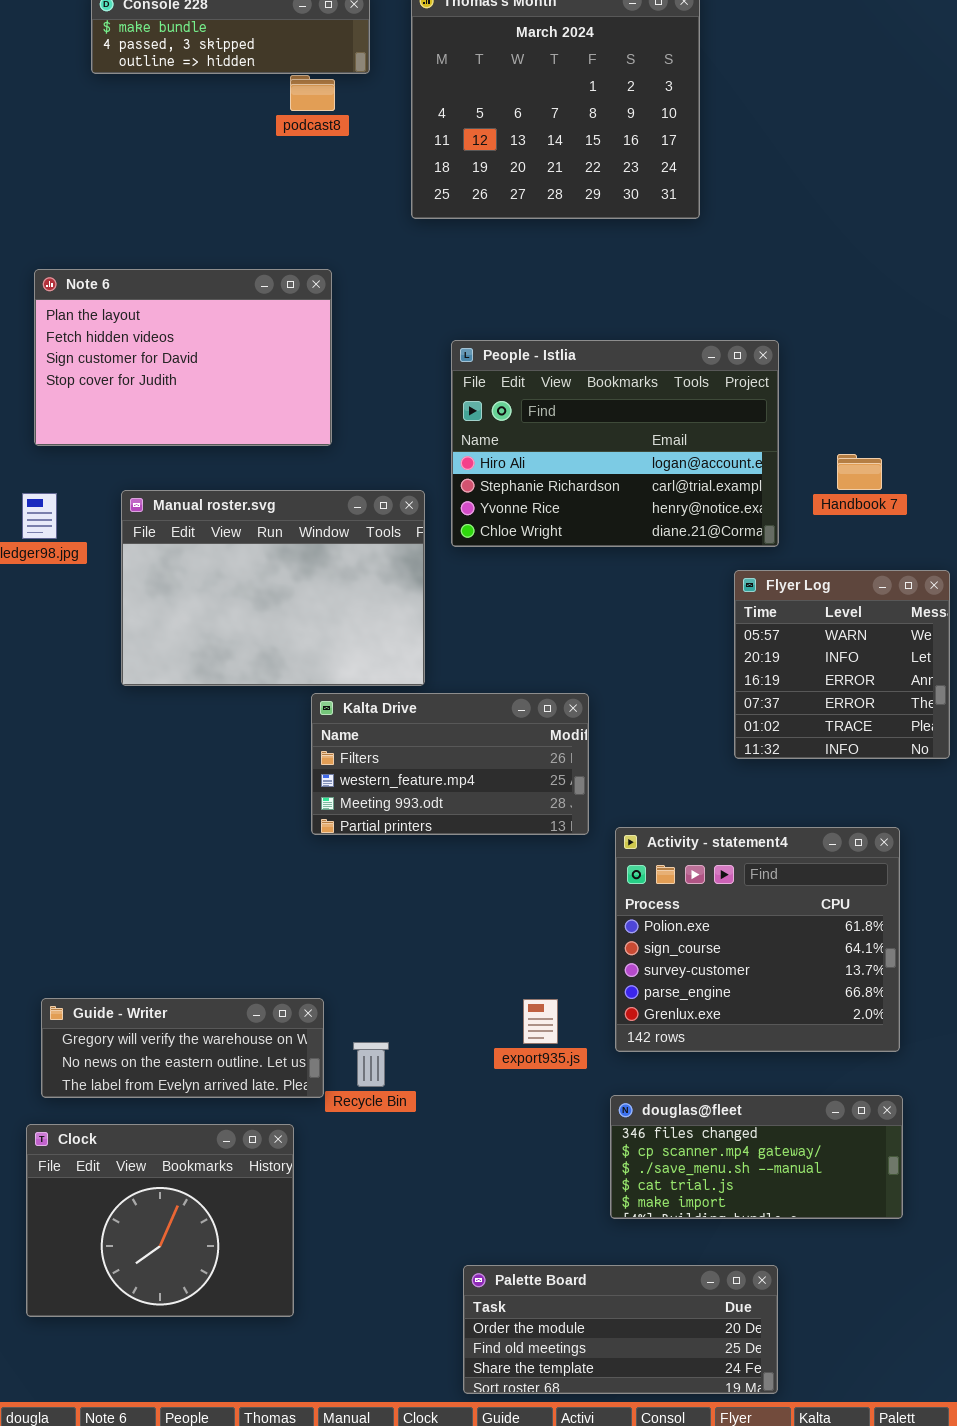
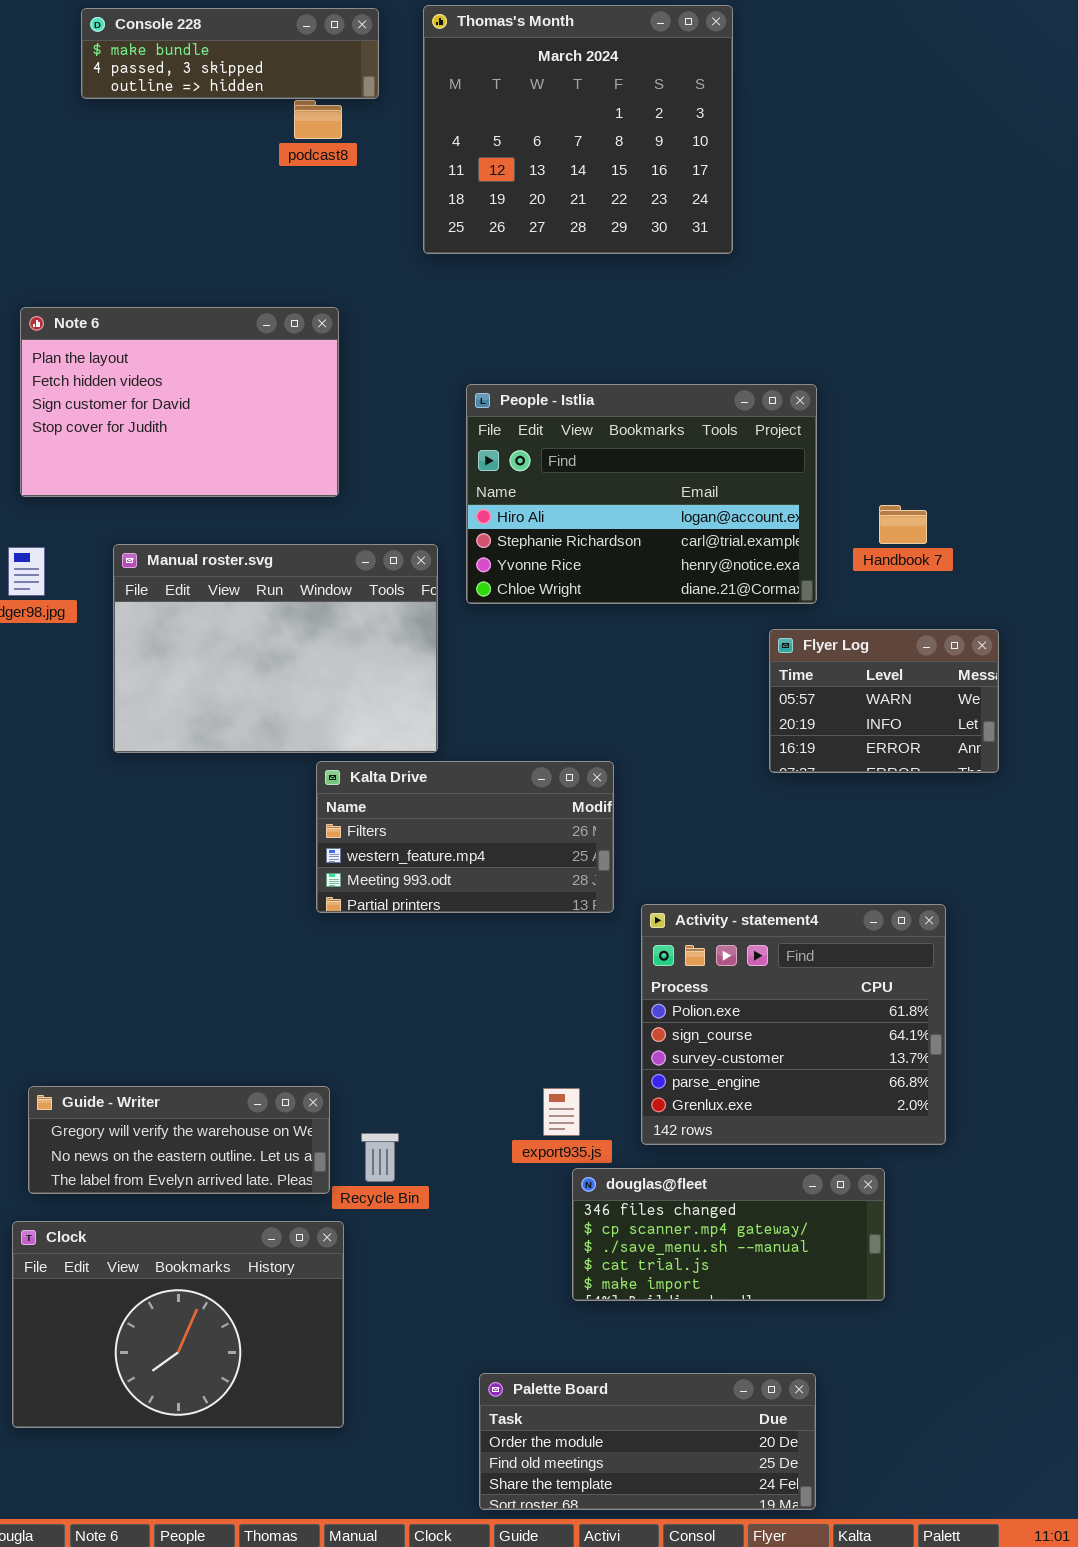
Flyer Log: [734,570,950,759] -> [769,629,999,773], resized
douglas@fleet: [610,1095,903,1219] -> [572,1168,885,1301], moved
Clock: [26,1124,294,1317] -> [12,1221,344,1428], resized

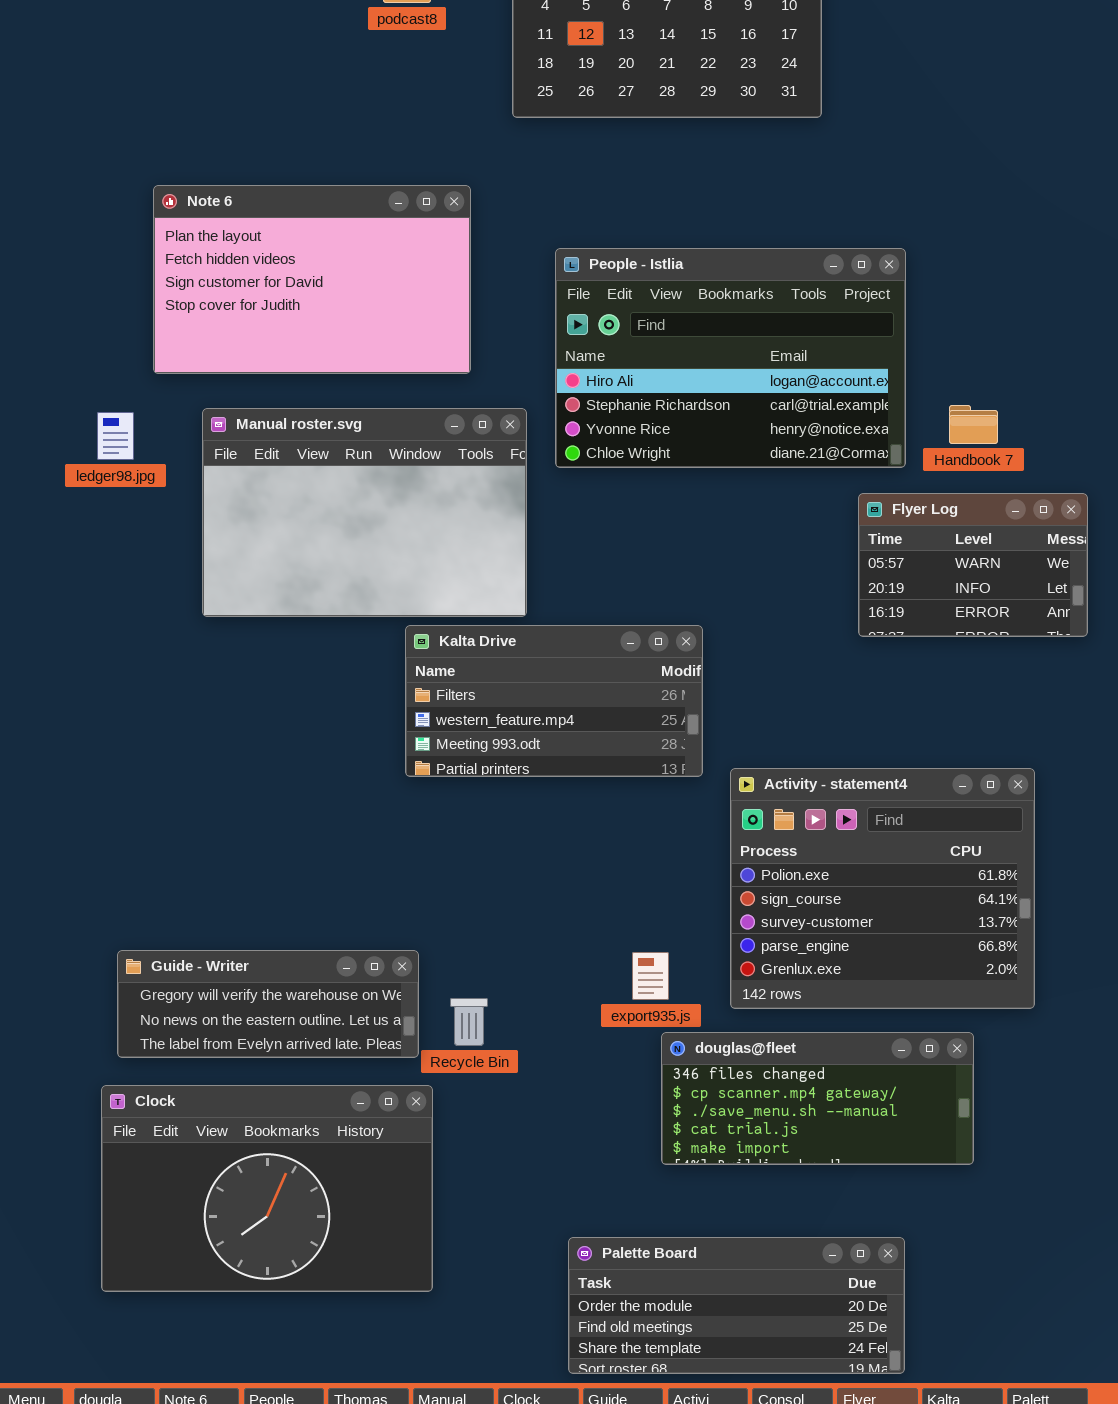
Note 6: [20,307,339,497] -> [153,185,471,374], moved
Handbook 7: [879,505,927,544] -> [949,405,998,444], moved

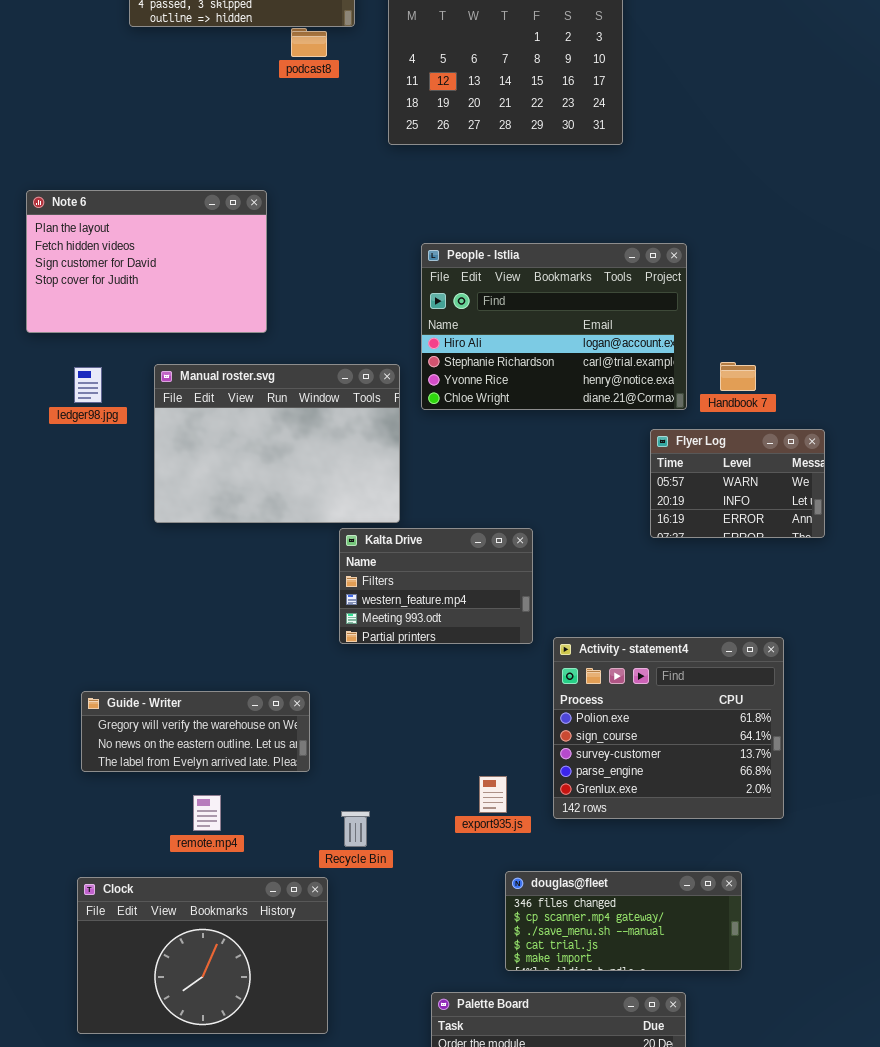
Note 6: [153,185,471,374] -> [26,190,267,333], moved
Kalta Drive: [405,625,703,777] -> [339,528,533,644], resized
Guide - Writer: [117,950,419,1058] -> [81,691,310,772], moved
douglas@fleet: [661,1032,974,1165] -> [505,871,742,971], moved

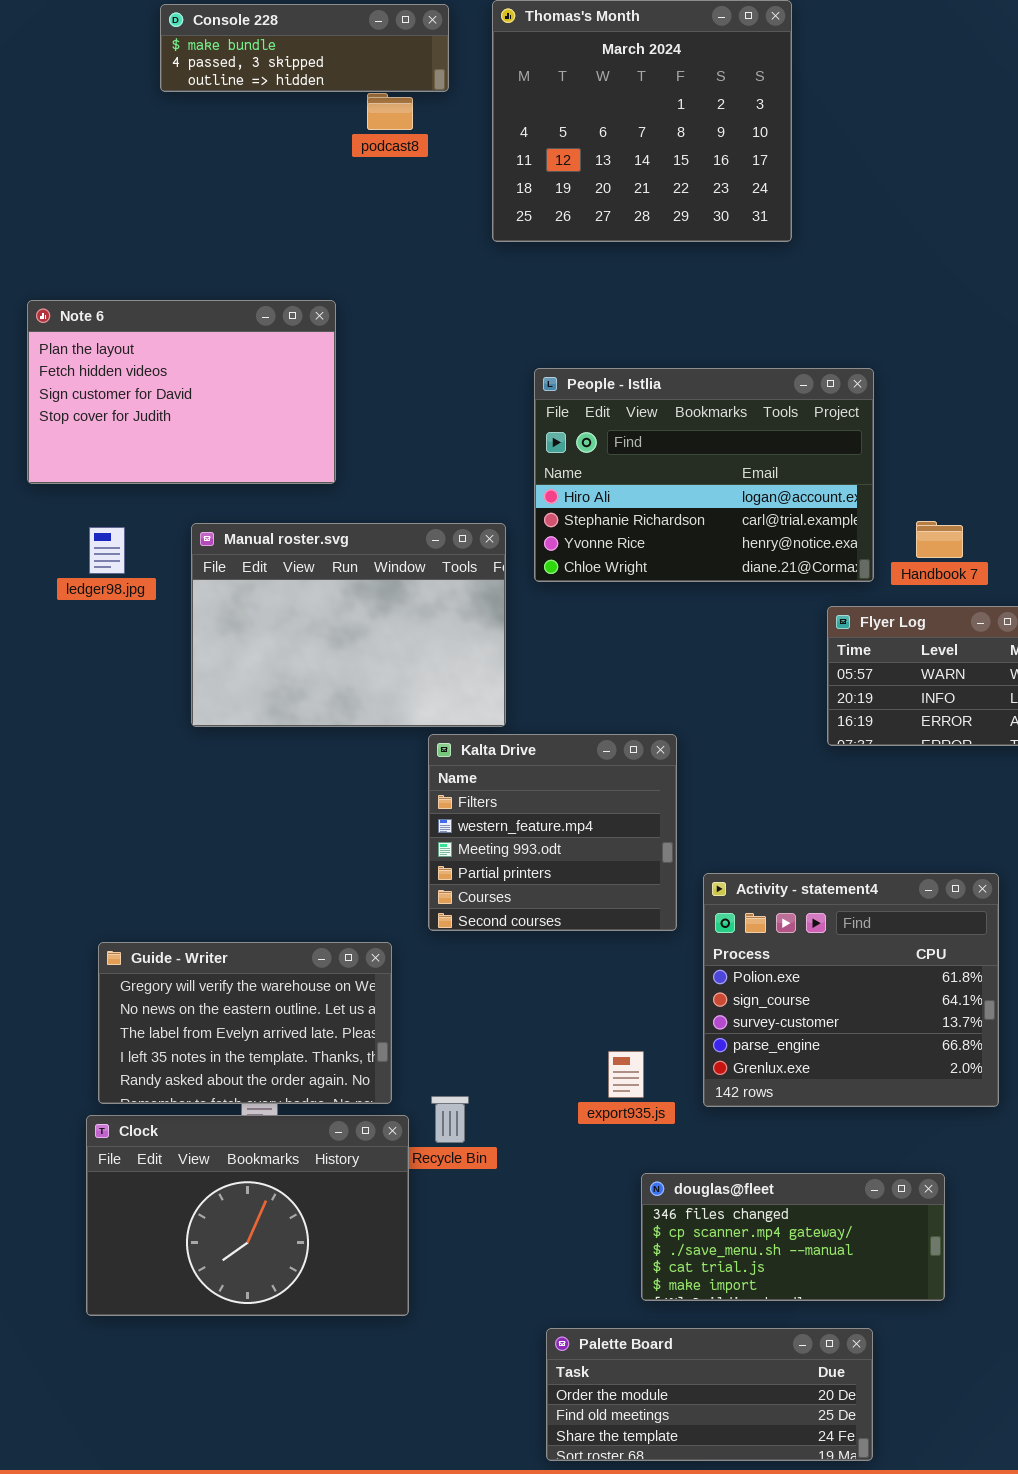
Kalta Drive: [339,528,533,644] -> [428,734,677,931], resized
Guide - Writer: [81,691,310,772] -> [98,942,392,1104], resized
Clock: [77,877,328,1034] -> [86,1115,409,1316], moved

